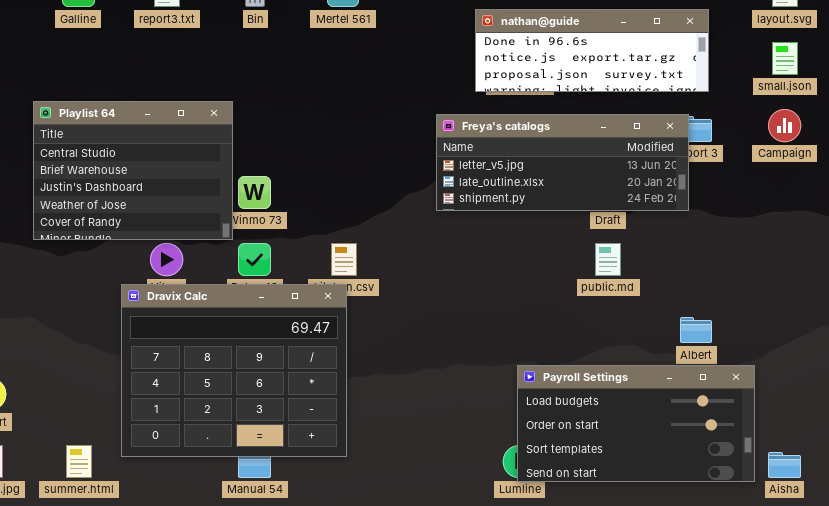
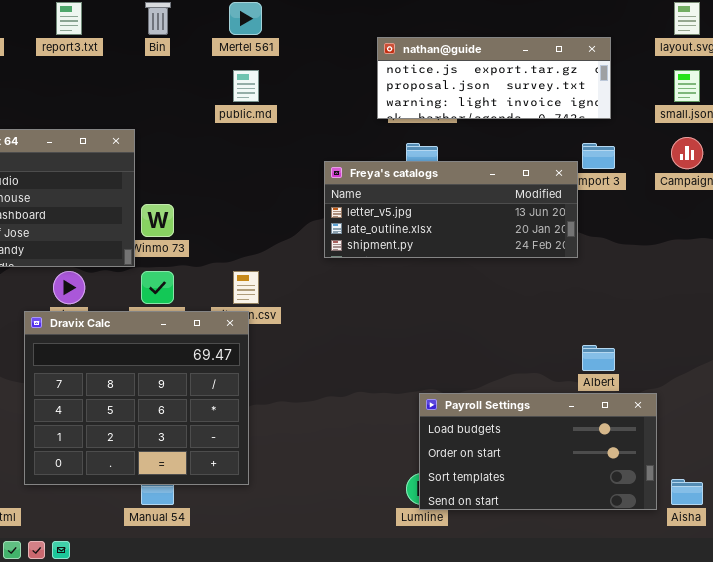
nathan@guide: [475,9,709,92] -> [377,37,611,119], scrolled down 1 row
Freya's catalogs: [436,114,689,211] -> [324,161,578,258], moved
public.md: [595,243,621,276] -> [233,70,259,102], moved

